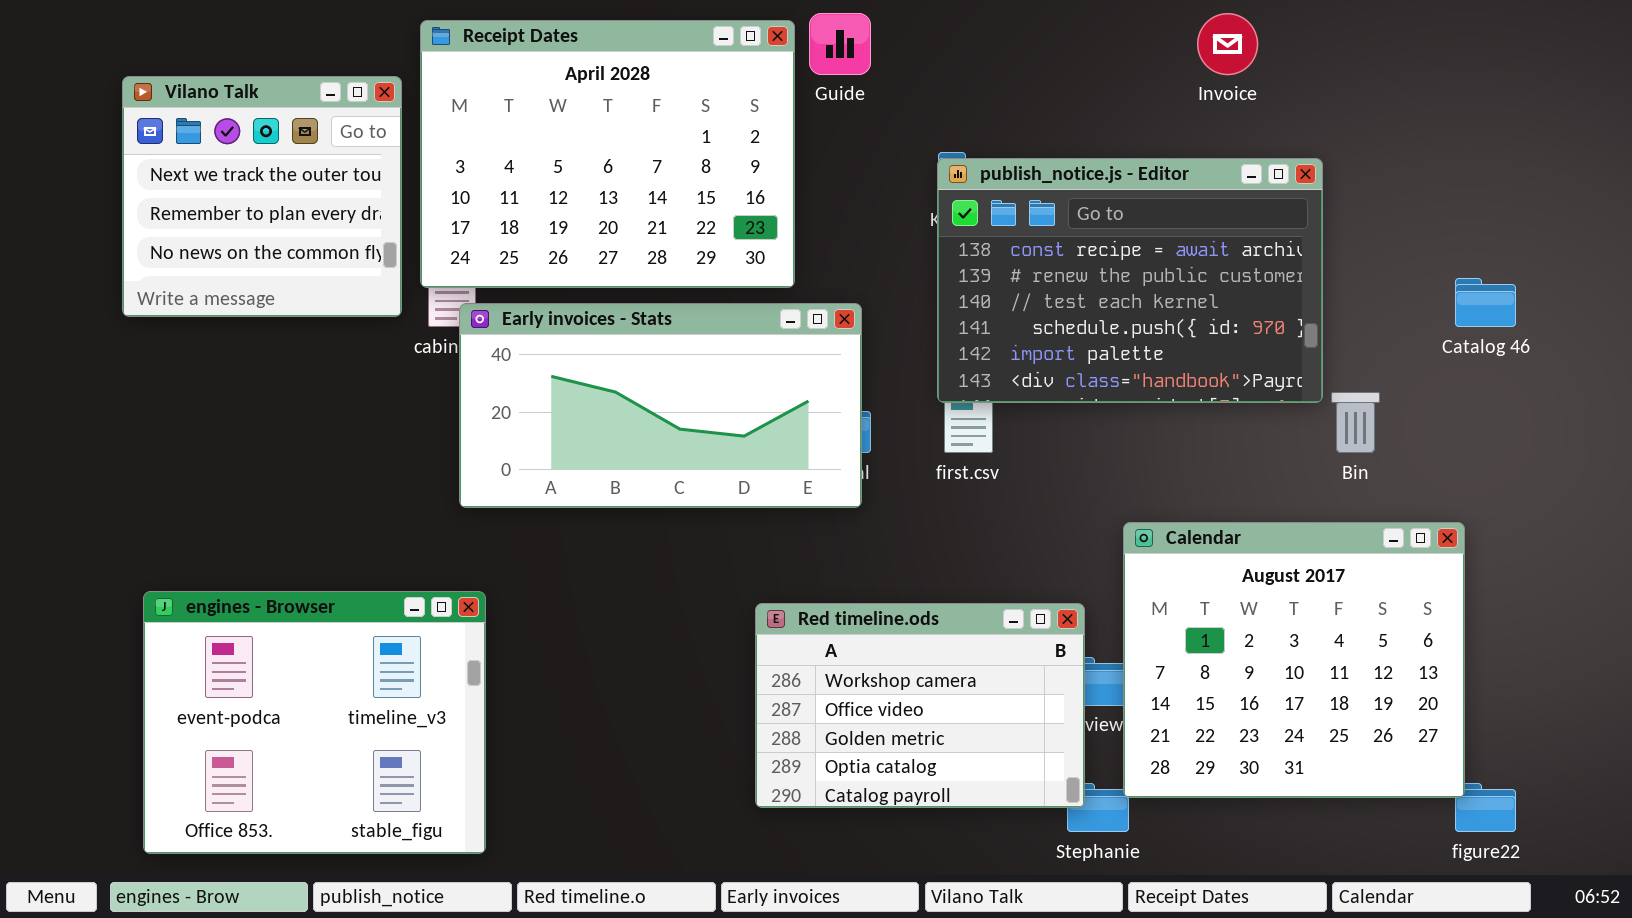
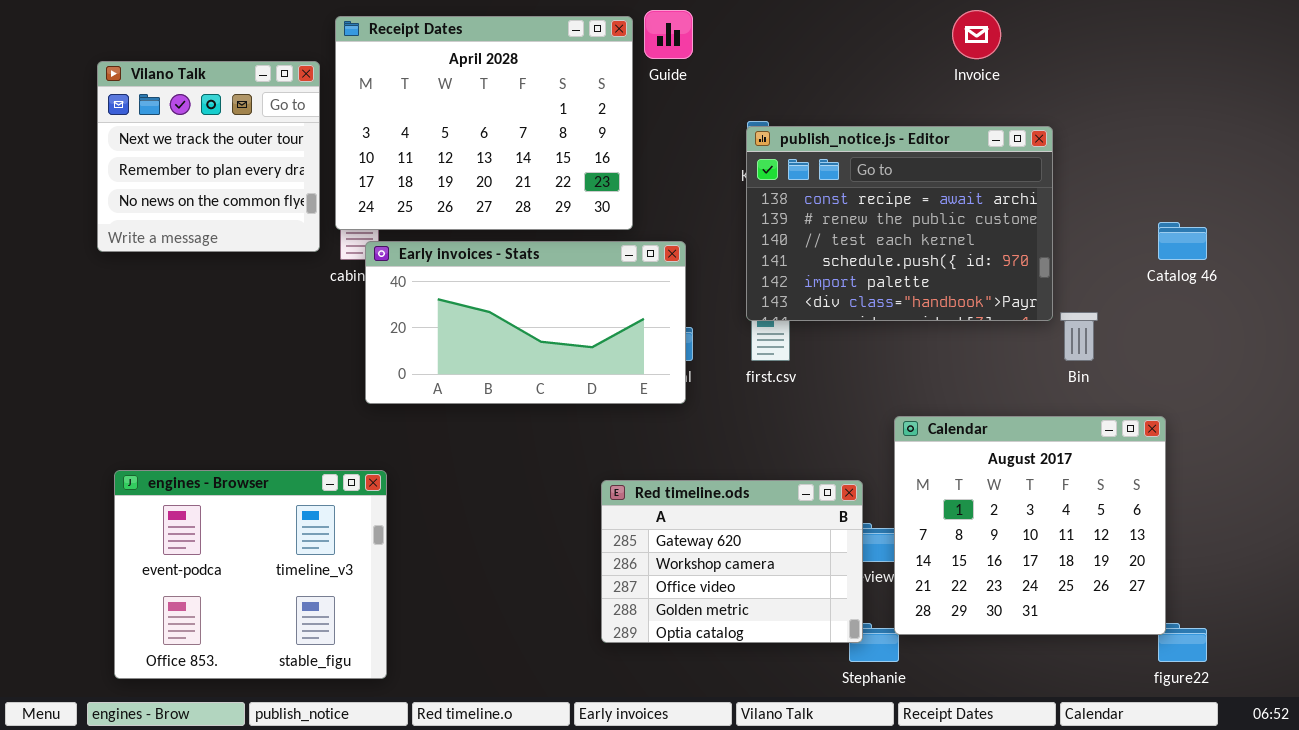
Red timeline.ods: [755,603,1085,808] -> [601,480,863,643], scrolled up 1 row

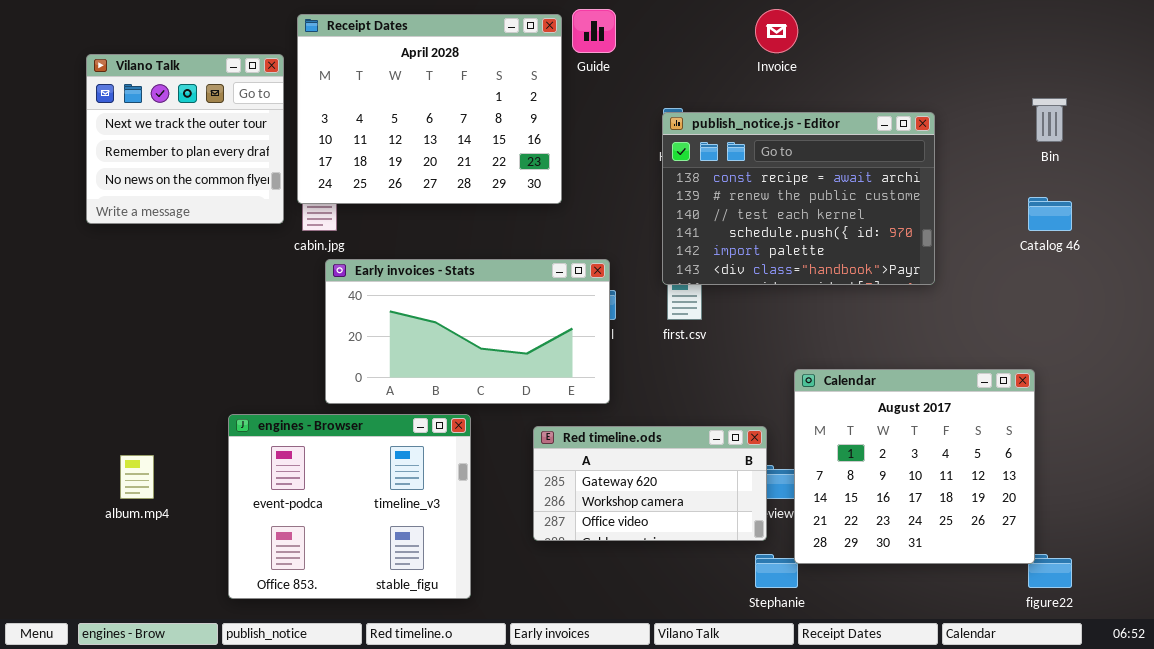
Invoice: [952,10,1001,59] -> [755,9,798,53], moved
Early invoices - Stats: [365,241,686,404] -> [325,259,610,404], moved
Bin: [1060,312,1098,361] -> [1032,98,1067,142], moved
engines - Browser: [114,470,387,679] -> [228,414,471,599], moved
Red timeline.ods: [601,480,863,643] -> [533,426,767,541], resized

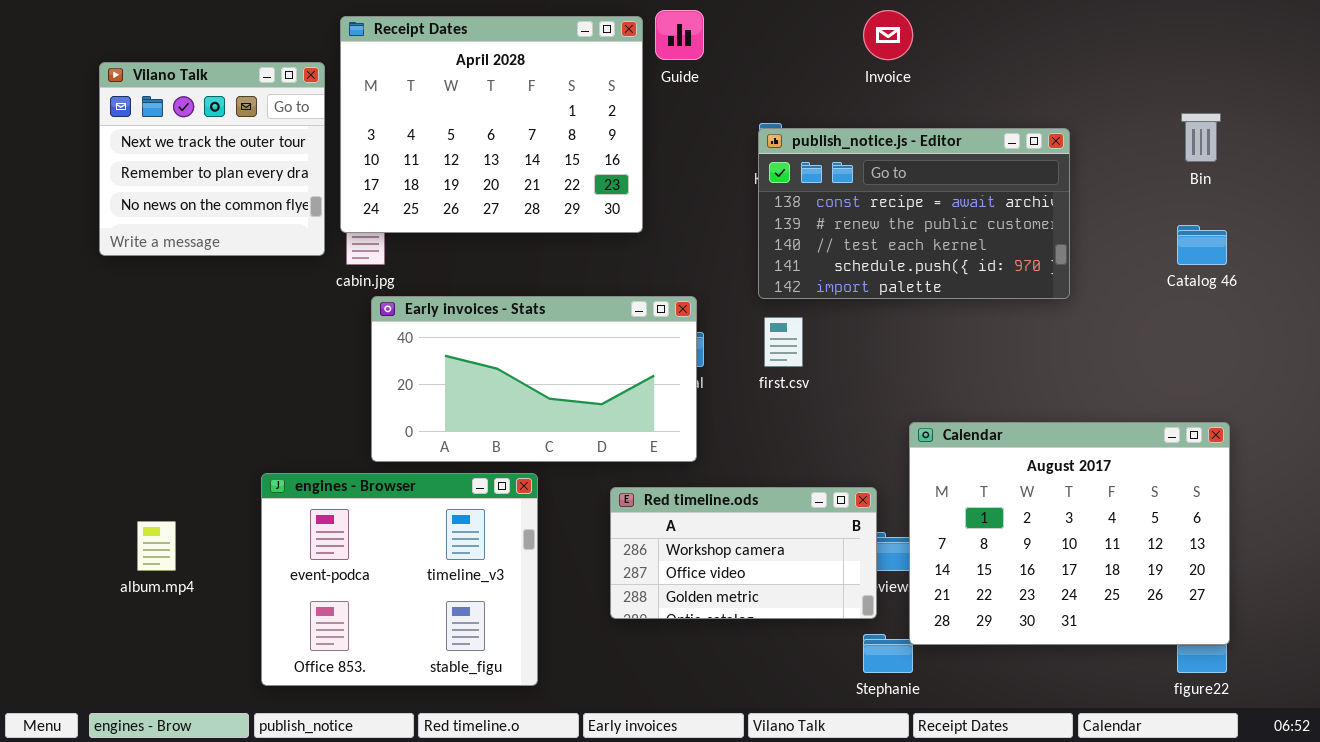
publish_notice.js - Editor: [662,112,935,285] -> [758,128,1070,299], resized
Calendar: [794,369,1035,564] -> [909,422,1230,645], resized
Red timeline.ods: [533,426,767,541] -> [610,487,877,619], scrolled down 1 row

